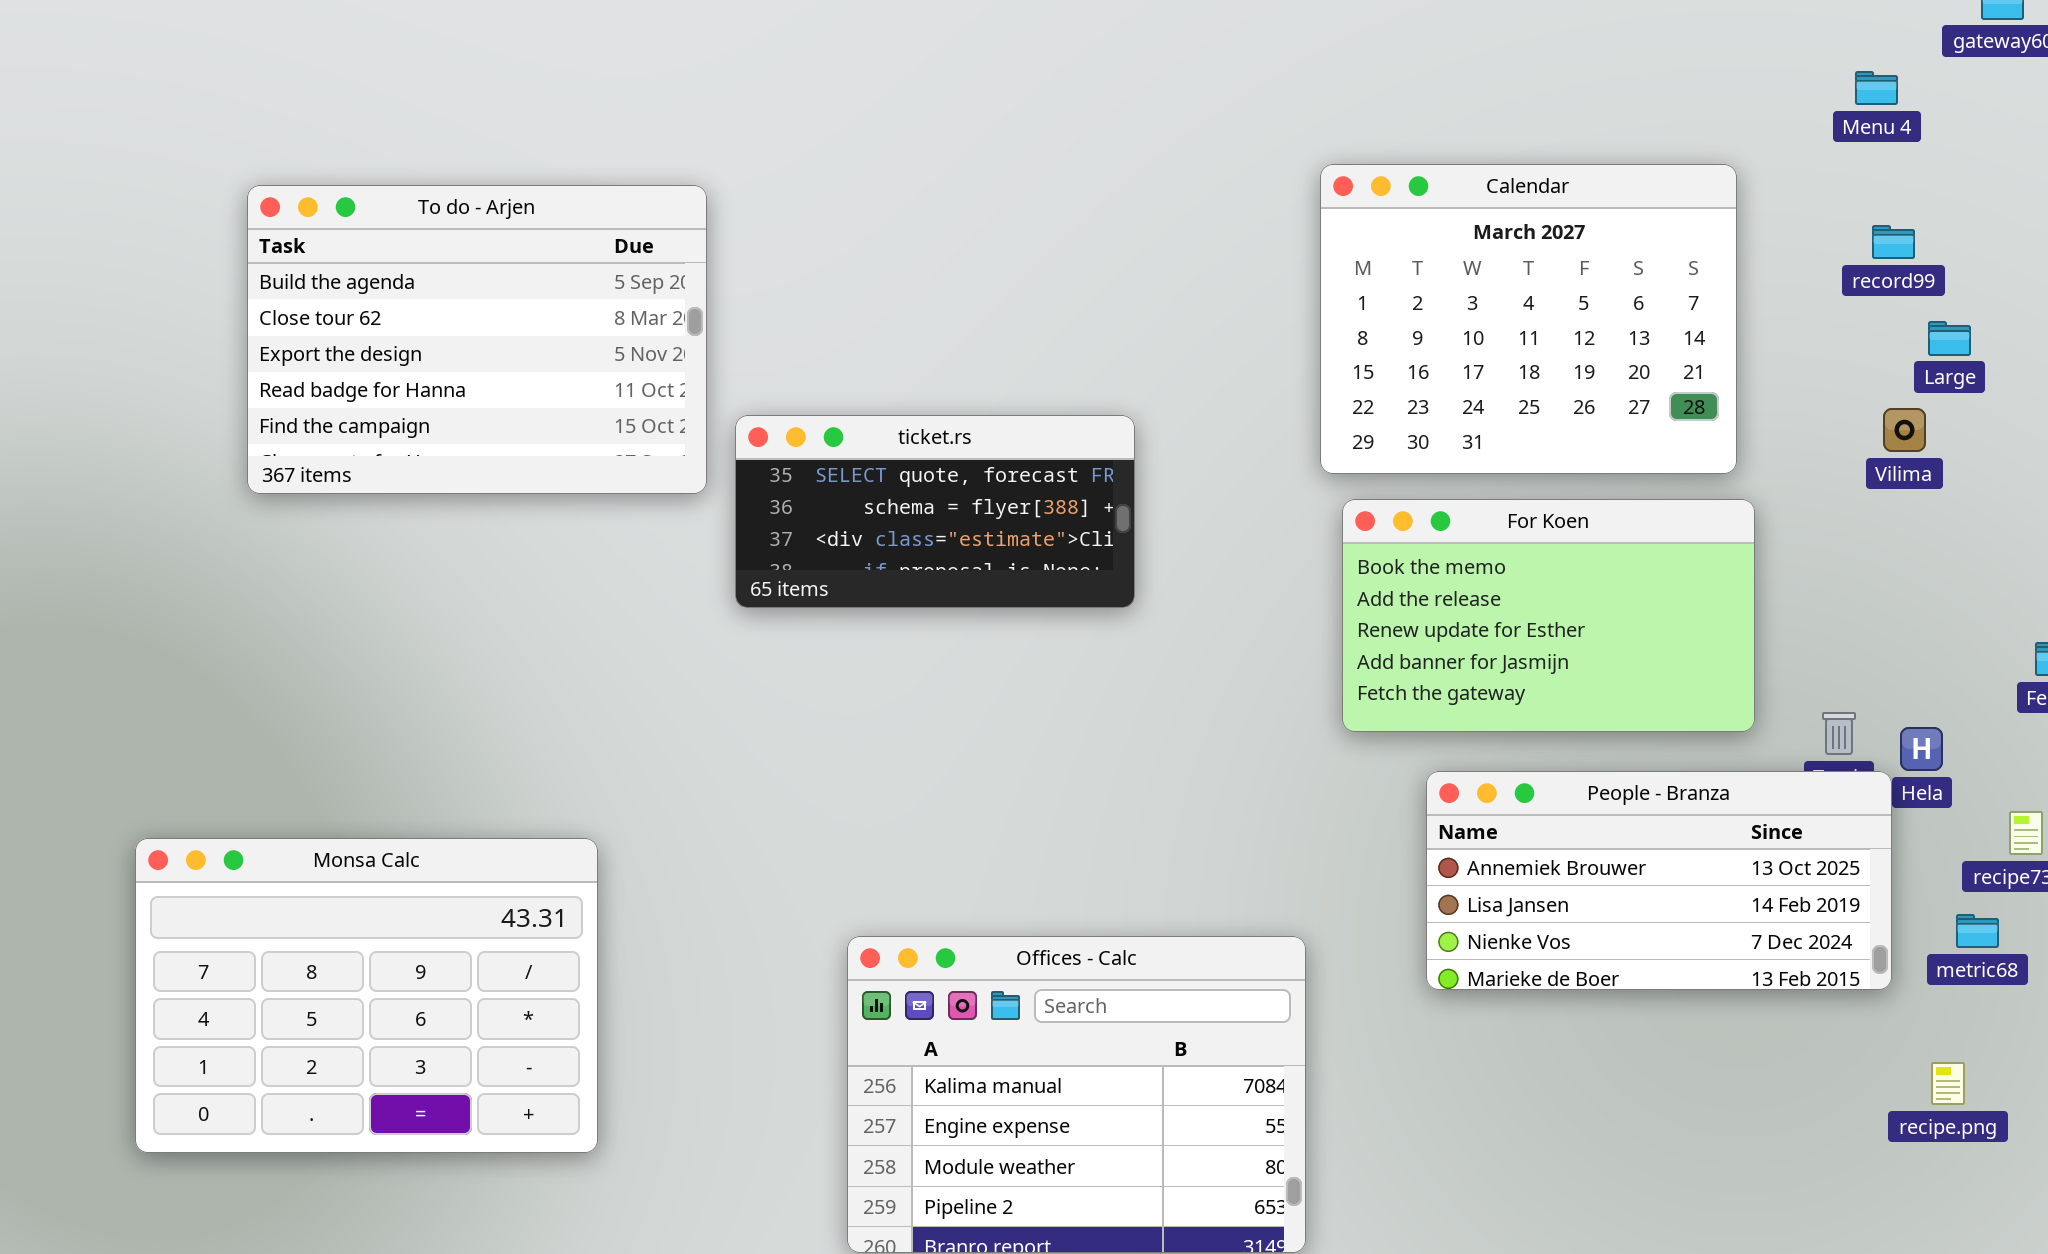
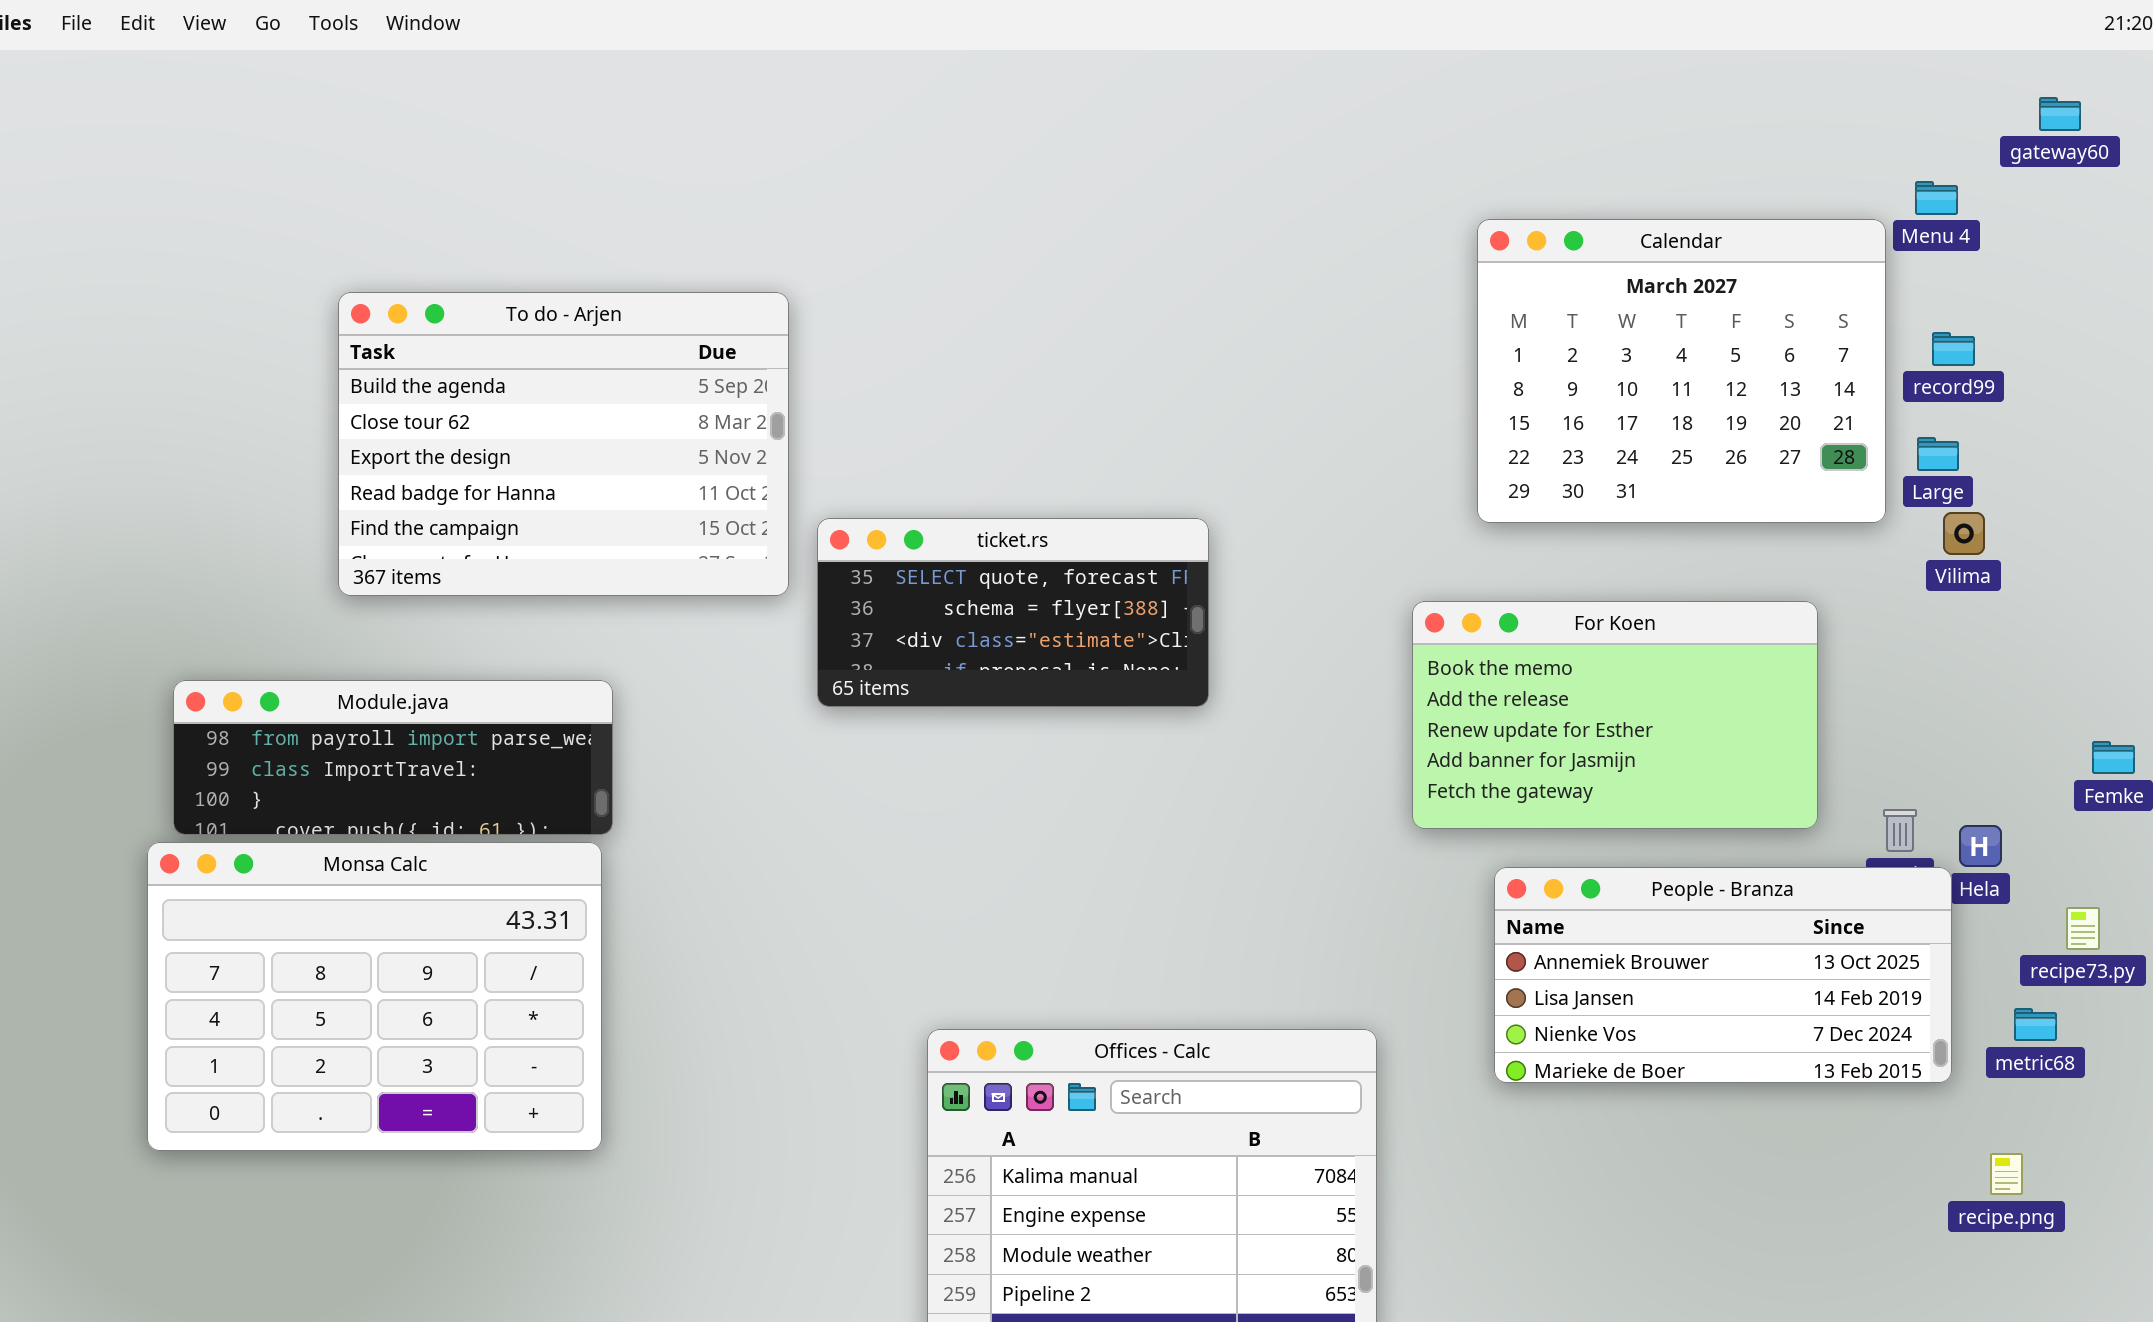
Calendar: [1320,164,1737,474] -> [1477,219,1886,523], moved
Large: [1928,321,1971,356] -> [1917,437,1959,471], moved
Module.java: none -> [173,680,613,835], opened
Monsa Calc: [135,838,598,1153] -> [147,842,602,1151], moved

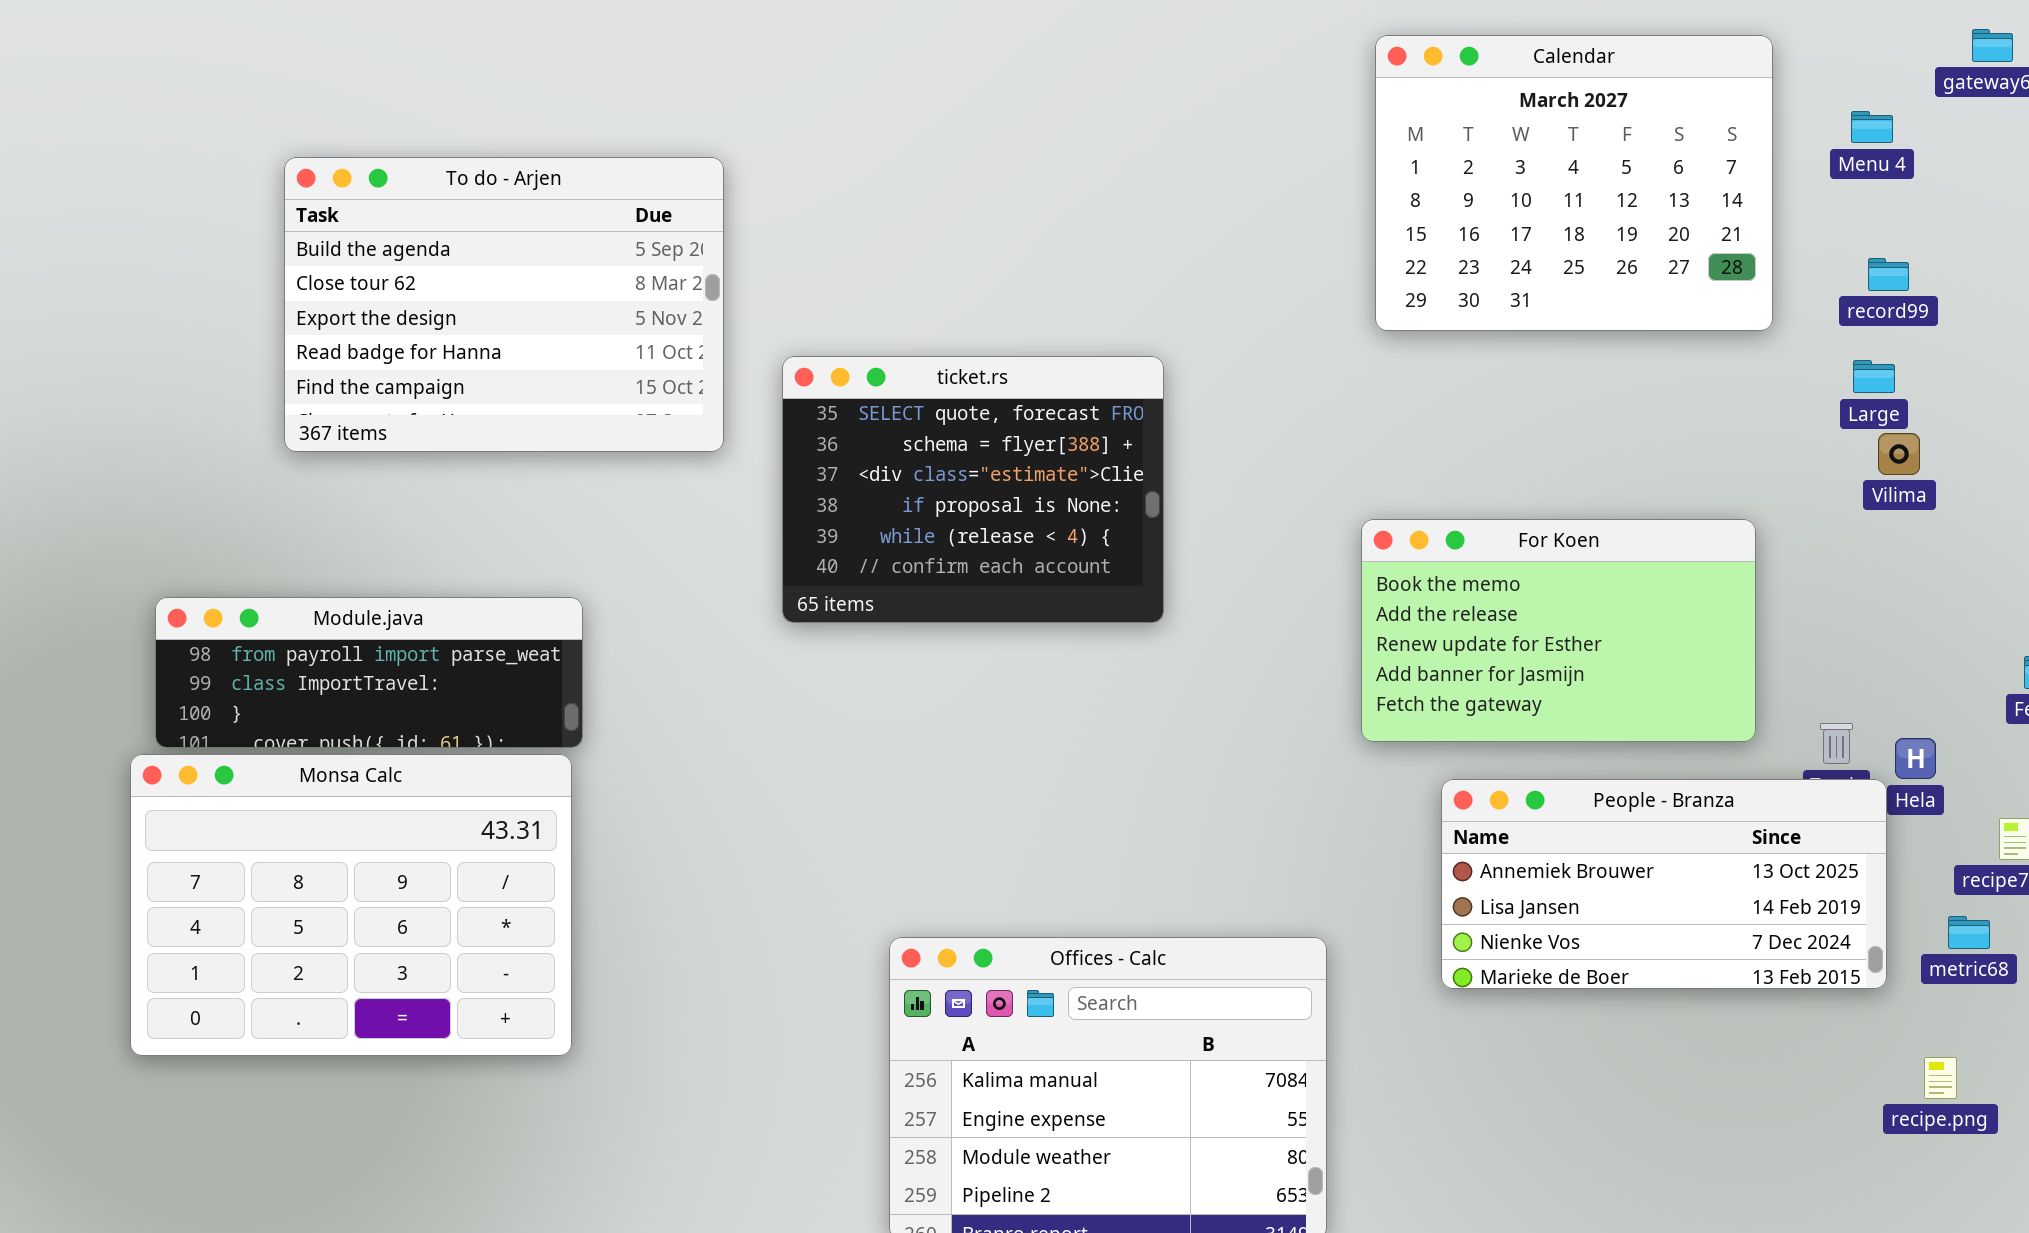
Calendar: [1477,219,1886,523] -> [1375,35,1773,331], moved
To do - Arjen: [338,292,789,596] -> [284,157,724,452], moved
ticket.rs: [817,518,1209,707] -> [782,356,1164,623], resized

